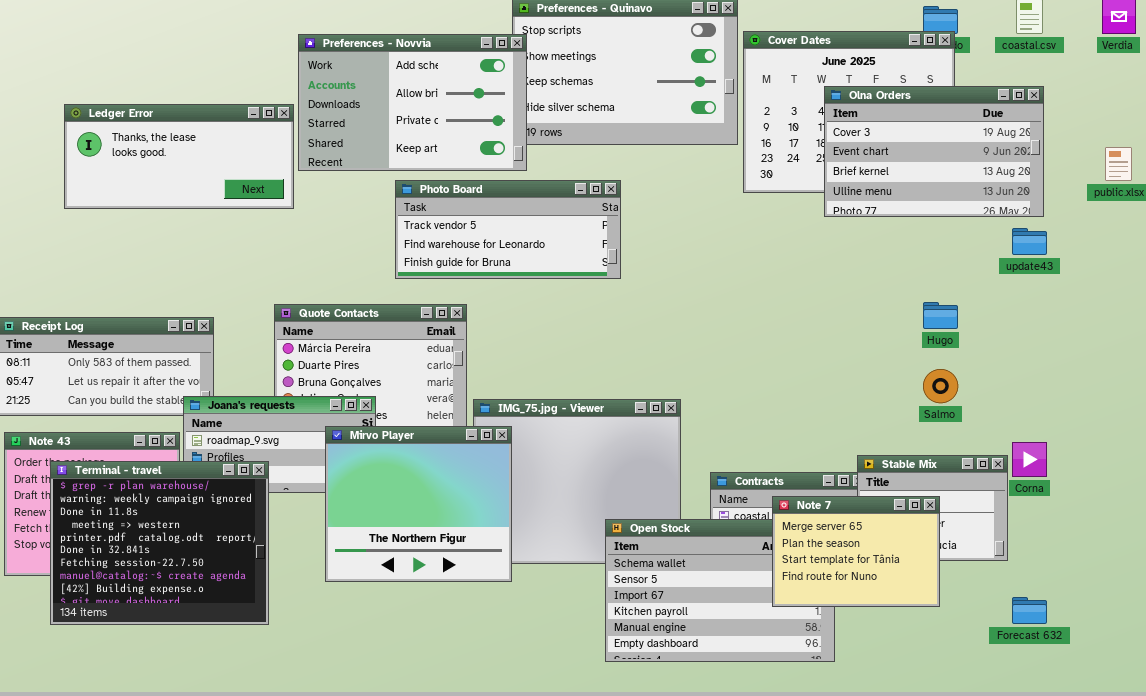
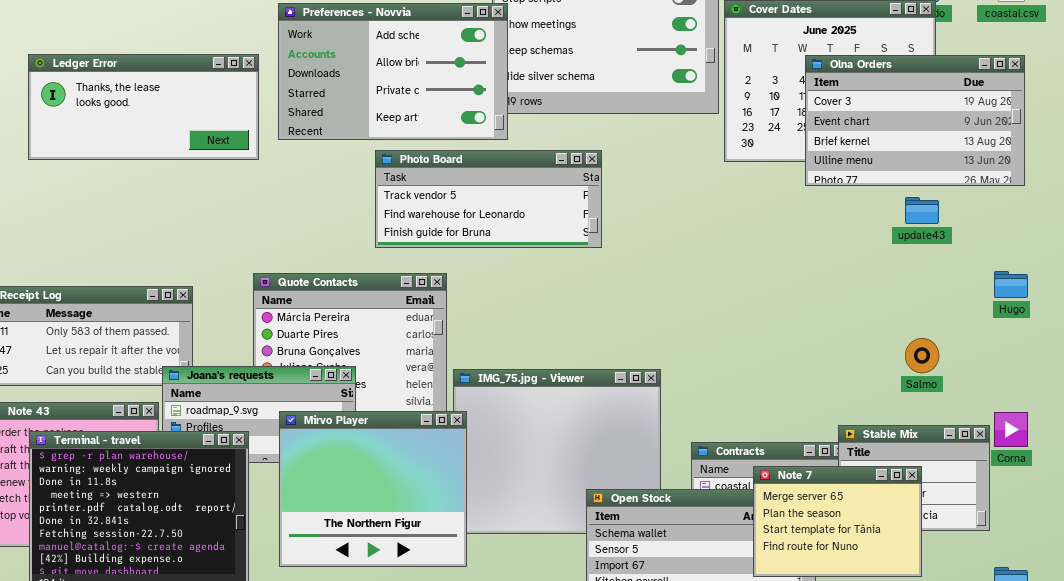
Ledger Error: [64,104,294,209] -> [28,54,259,160], moved
update43: [1012,228,1047,255] -> [905,197,939,224], moved
Hugo: [923,302,958,329] -> [994,271,1028,298], moved
Mirvo Player: [325,426,512,582] -> [279,411,467,567], moved

